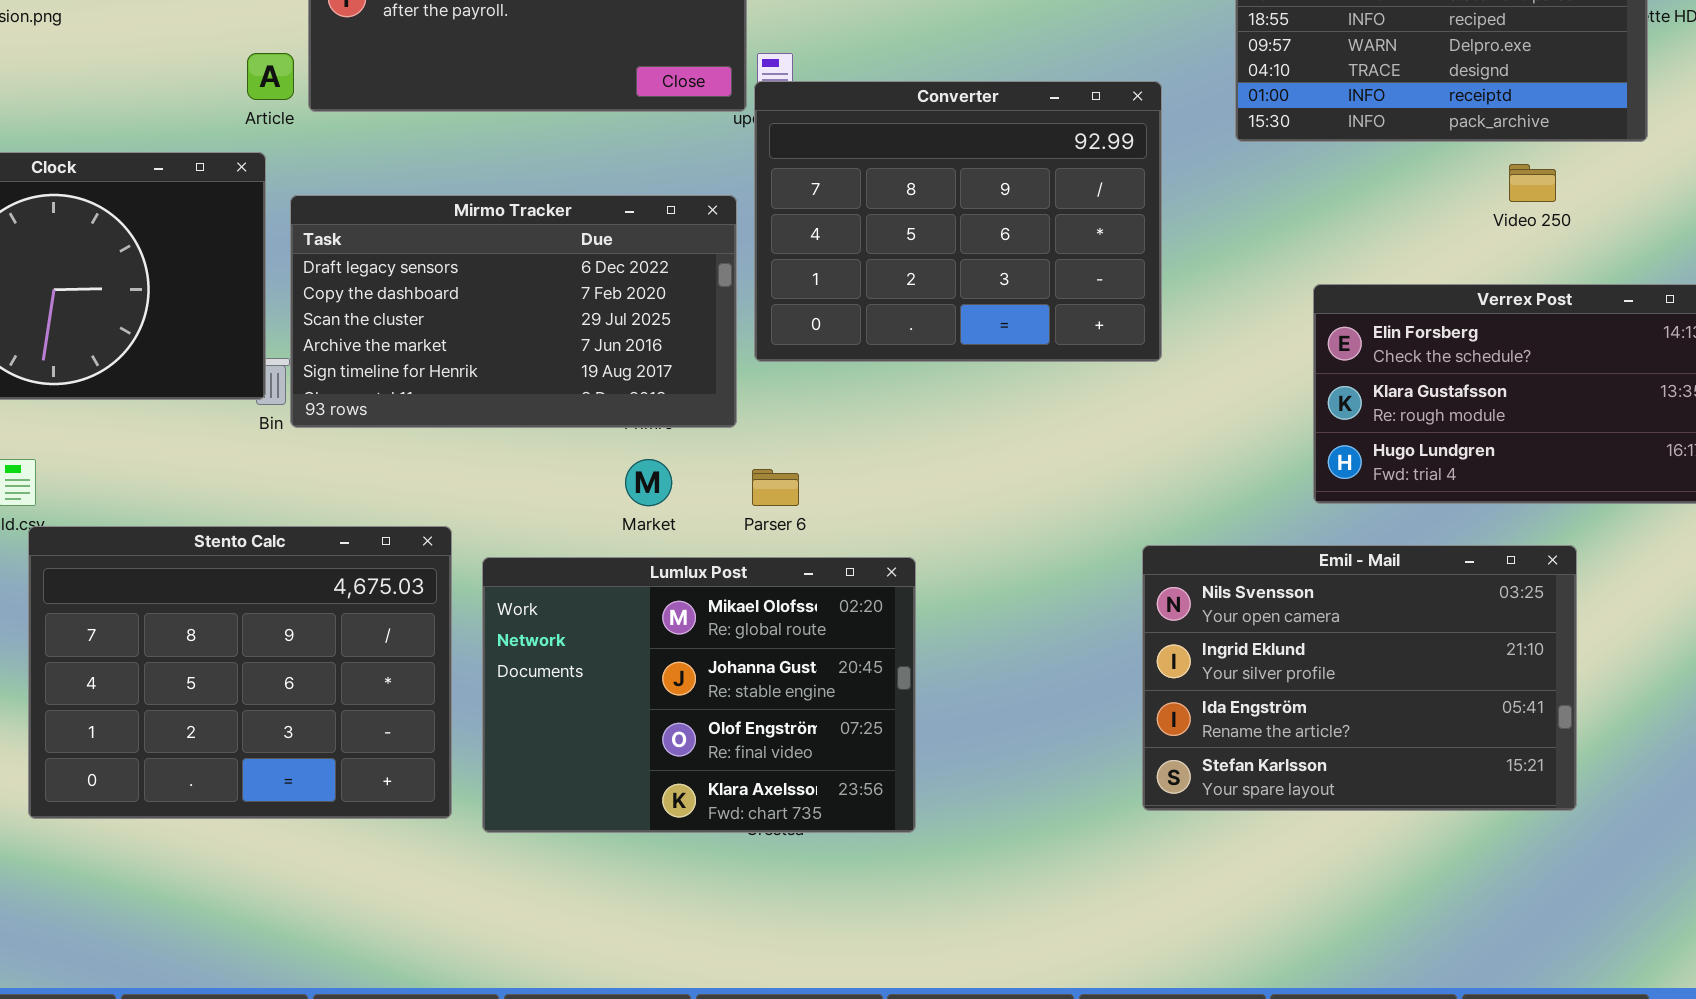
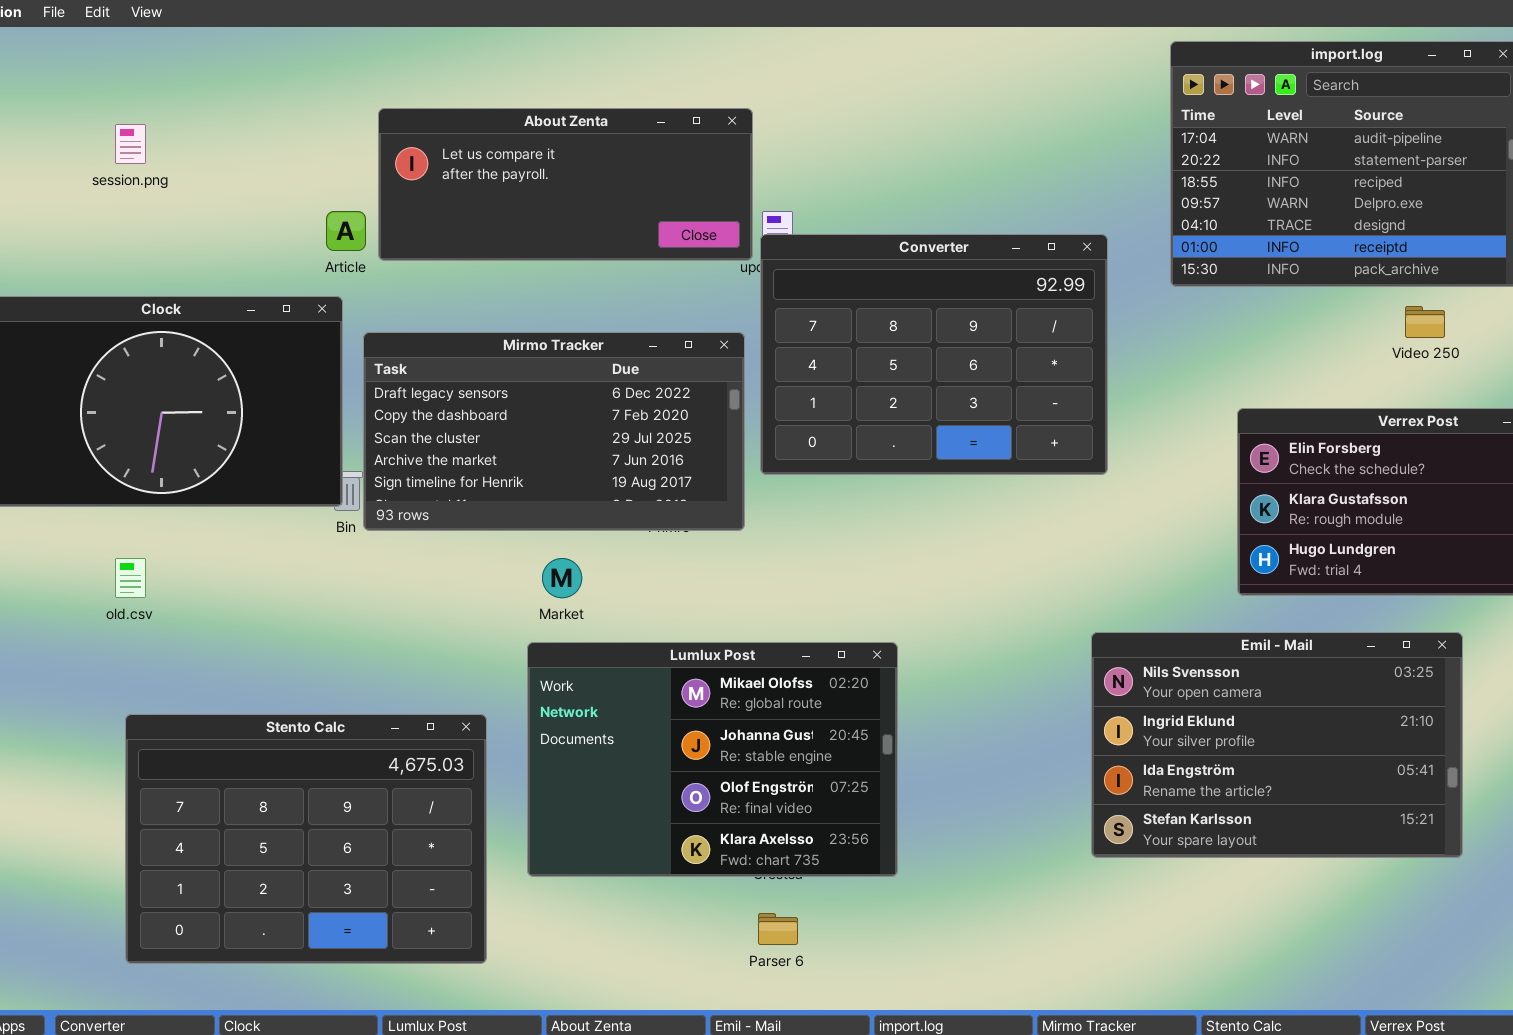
Market: [625,459,672,506] -> [542,558,582,598], moved
Parser 6: [752,469,799,506] -> [758,913,798,945], moved
Stento Calc: [28,526,452,819] -> [125,714,487,964], moved

